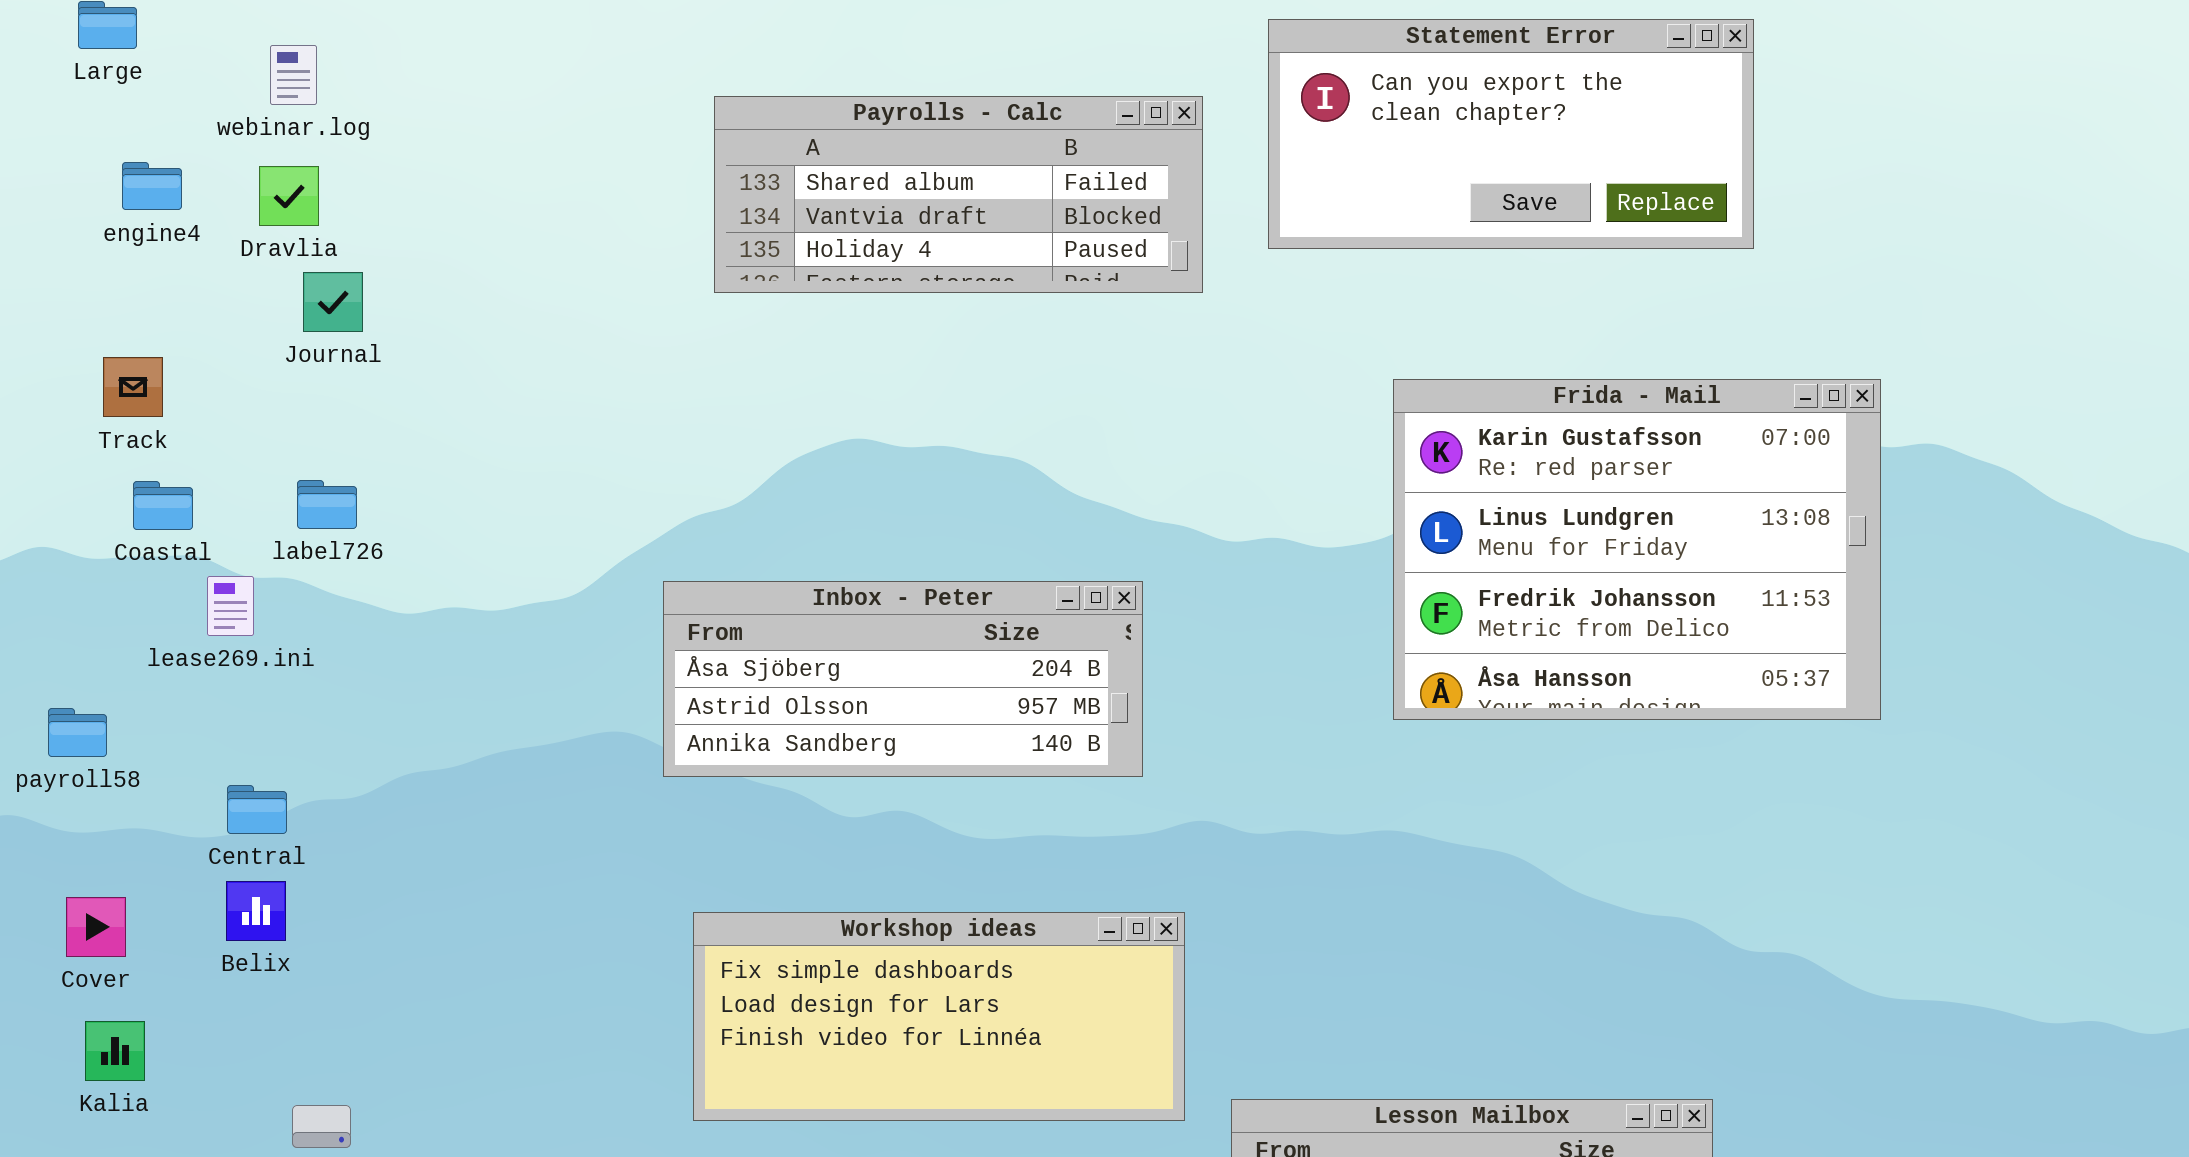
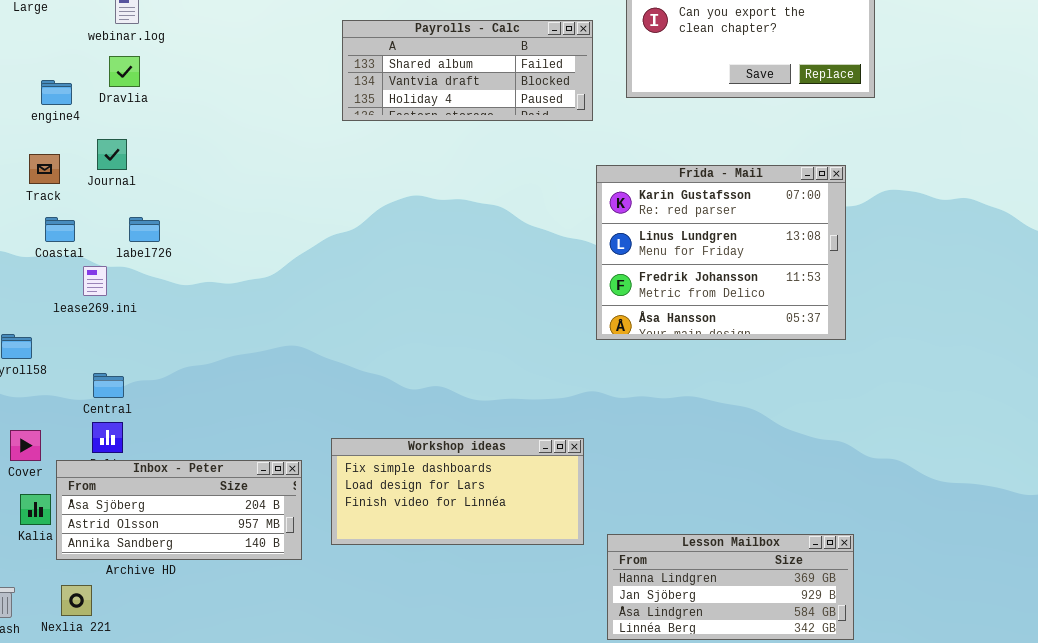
engine4: [122,162,182,210] -> [41,80,72,105], moved
Journal: [303,272,363,332] -> [97,139,127,170], moved
Frida - Mail: [1393,379,1881,720] -> [596,165,846,340], moved
Inbox - Peter: [663,581,1143,777] -> [56,460,302,560], moved

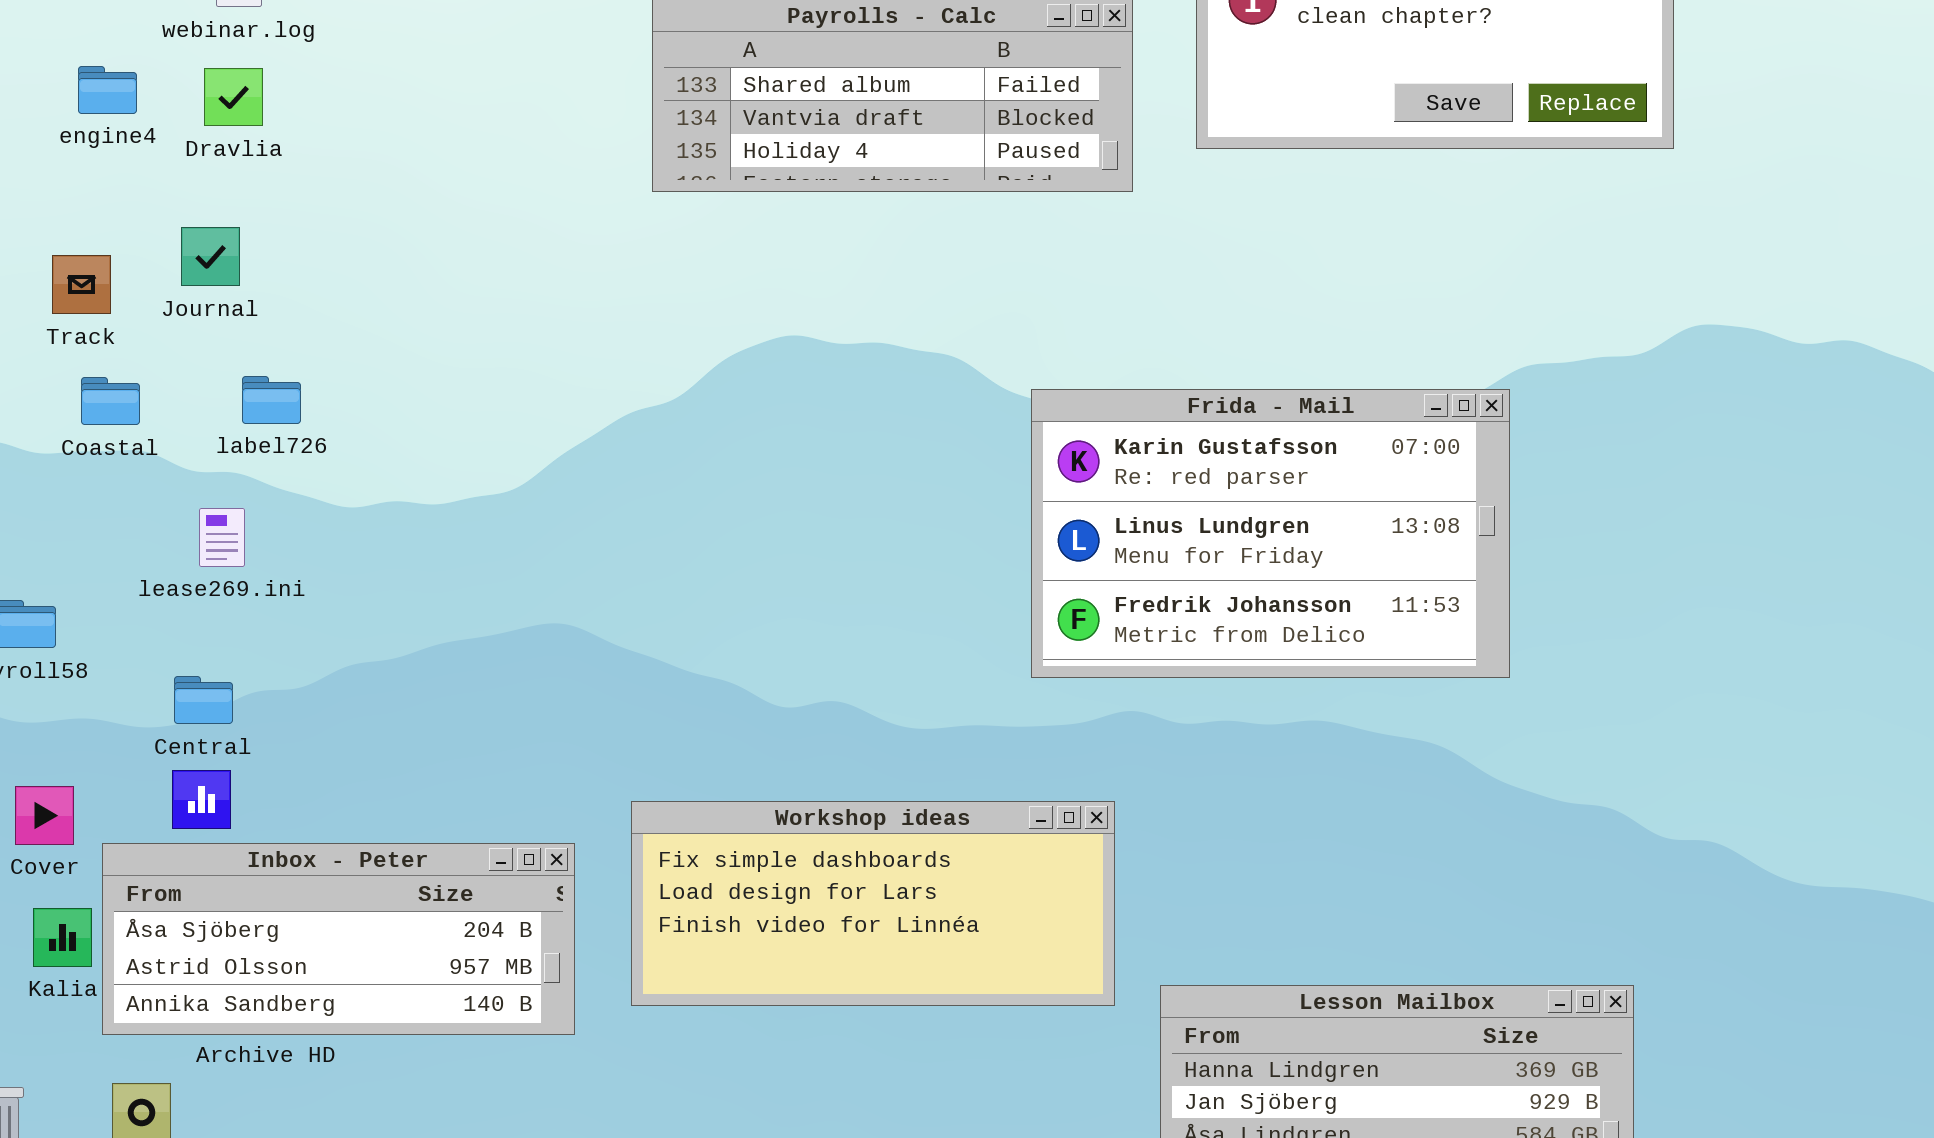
engine4: [41,80,72,105] -> [78,66,137,114], moved
Frida - Mail: [596,165,846,340] -> [1031,389,1510,678], moved, resized
lease269.ini: [83,266,107,296] -> [199,508,245,567], moved

